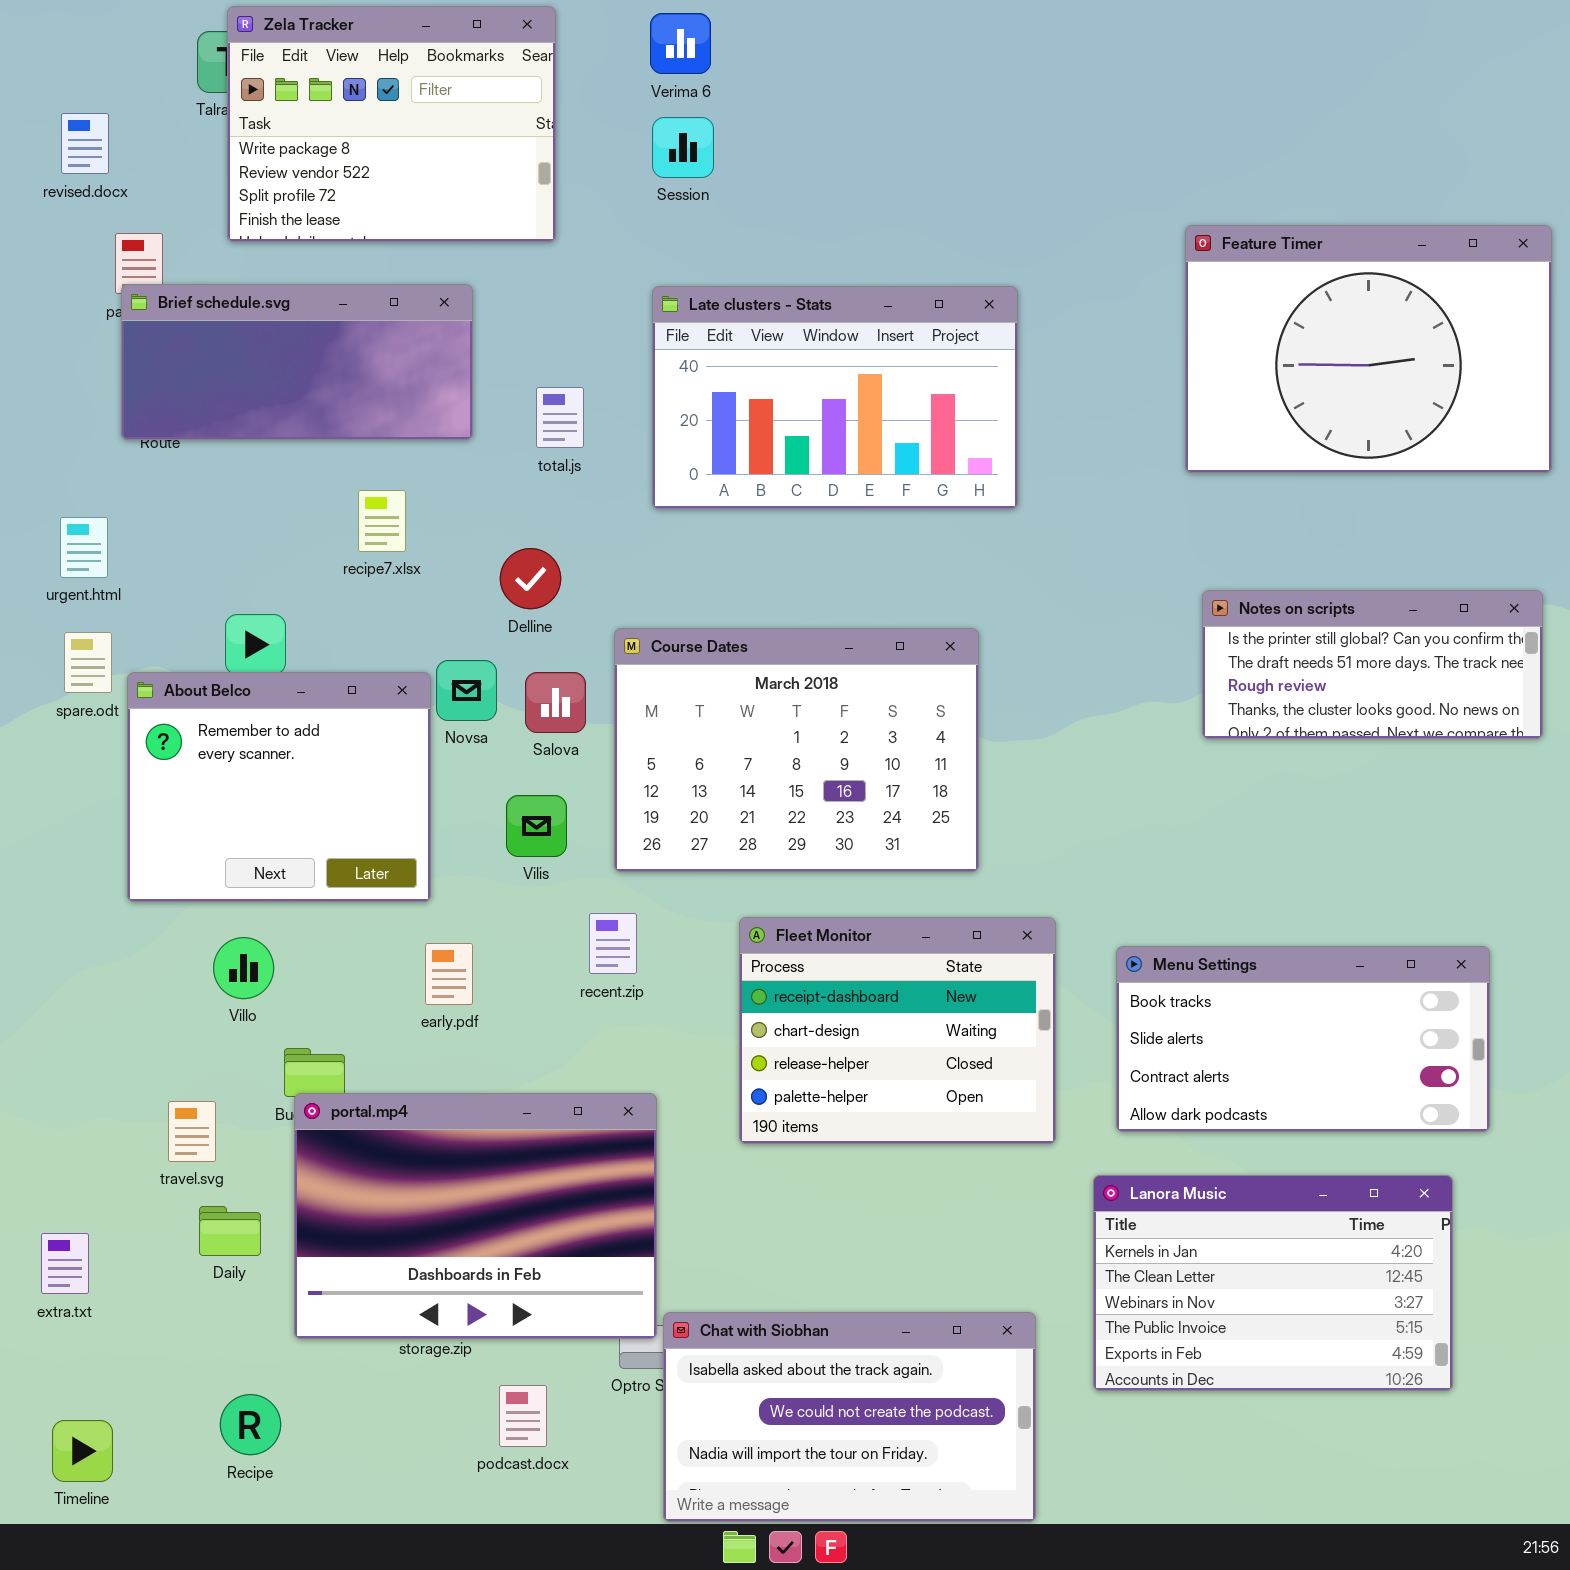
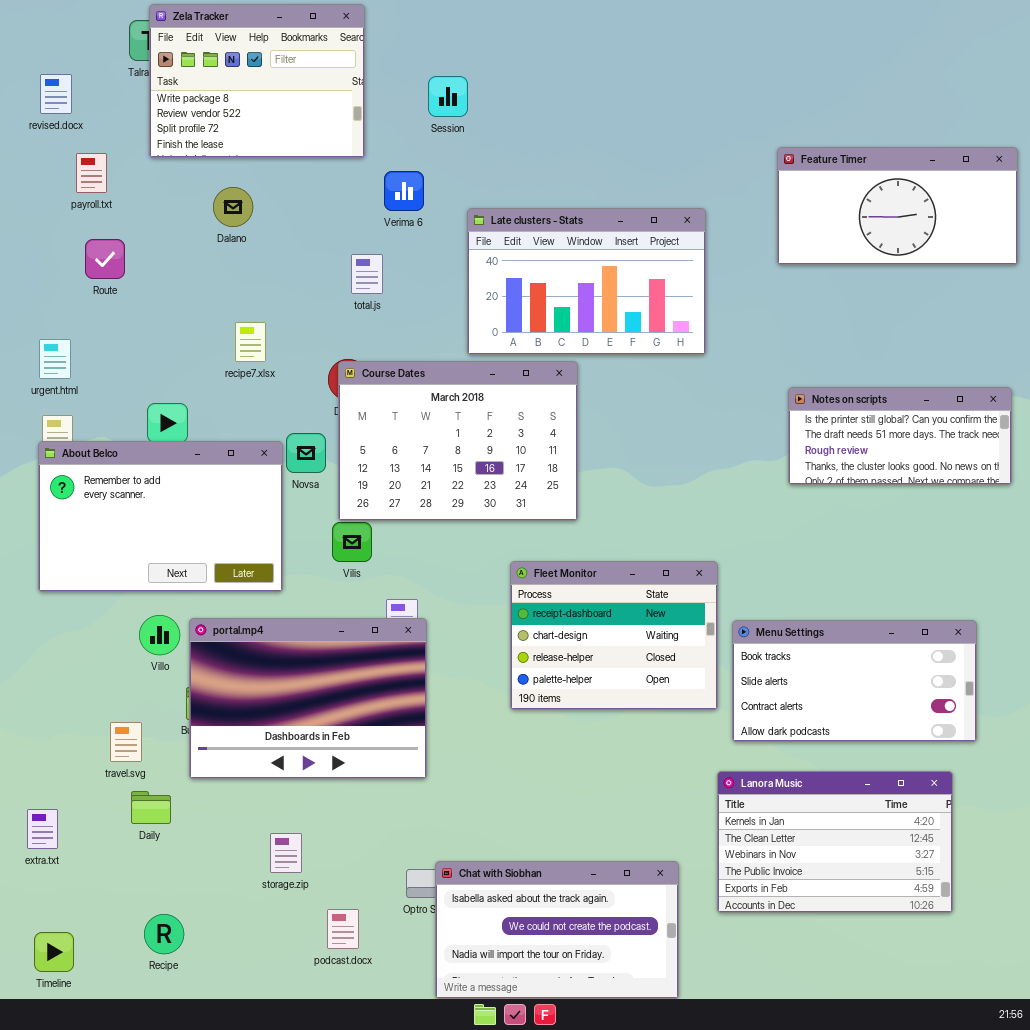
Verima 6: [650,13,711,74] -> [384,171,424,211], moved
Feature Timer: [1185,225,1552,473] -> [777,147,1018,265], resized
Brief schedule.svg: [121,284,473,440] -> none, closed
Late clusters - Stats: [652,286,1018,509] -> [467,208,706,355], moved
Course Dates: [614,628,979,872] -> [338,361,578,521], moved
About Belco: [127,672,431,902] -> [38,441,283,592], resized
Fleet Monitor: [739,917,1056,1144] -> [510,561,718,710], moved
portal.mp4: [294,1093,657,1339] -> [189,618,427,779], moved

